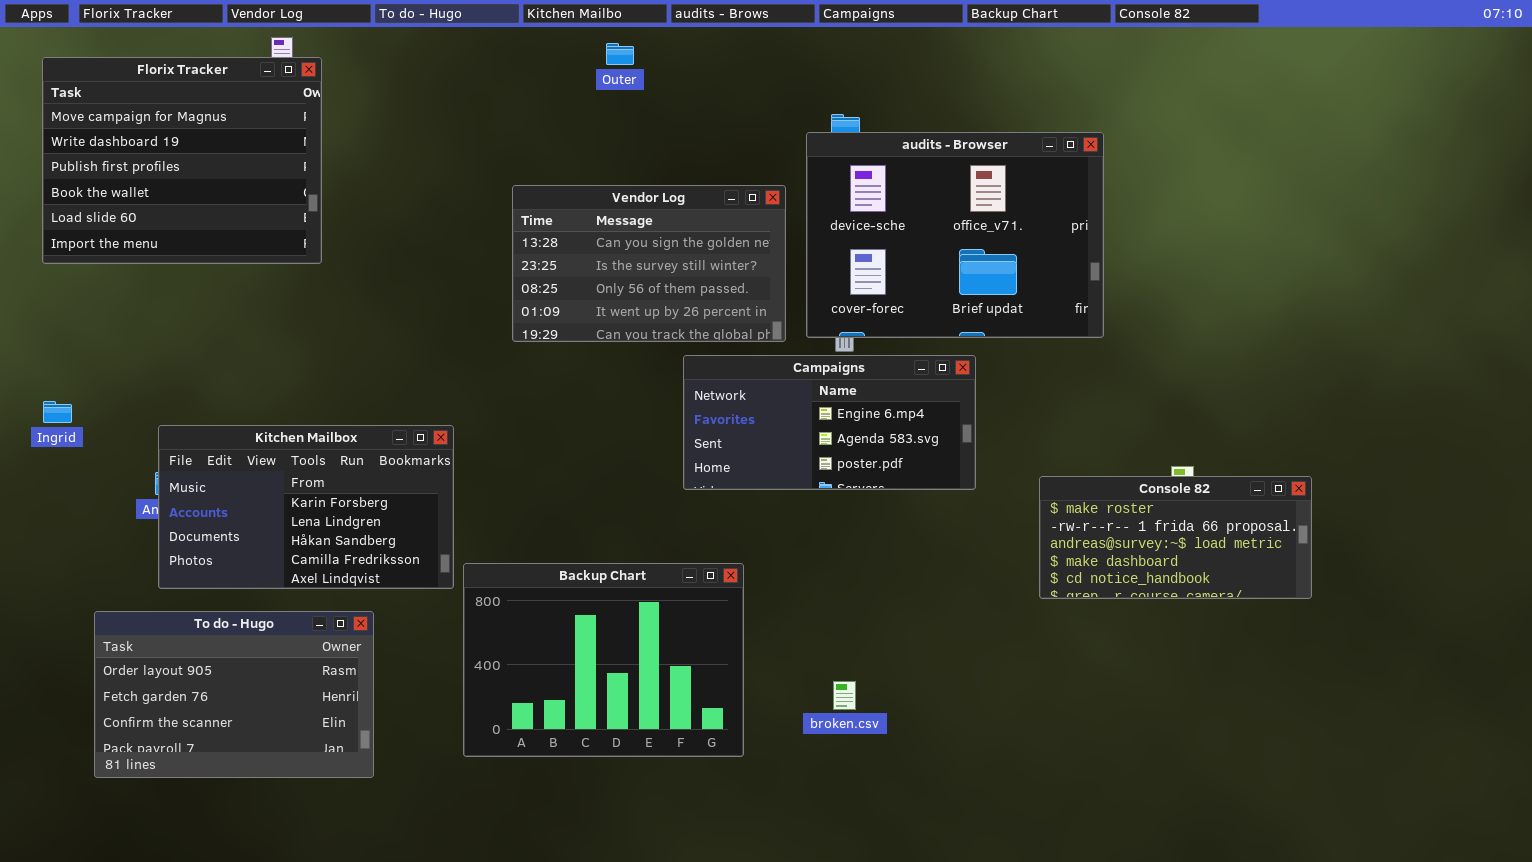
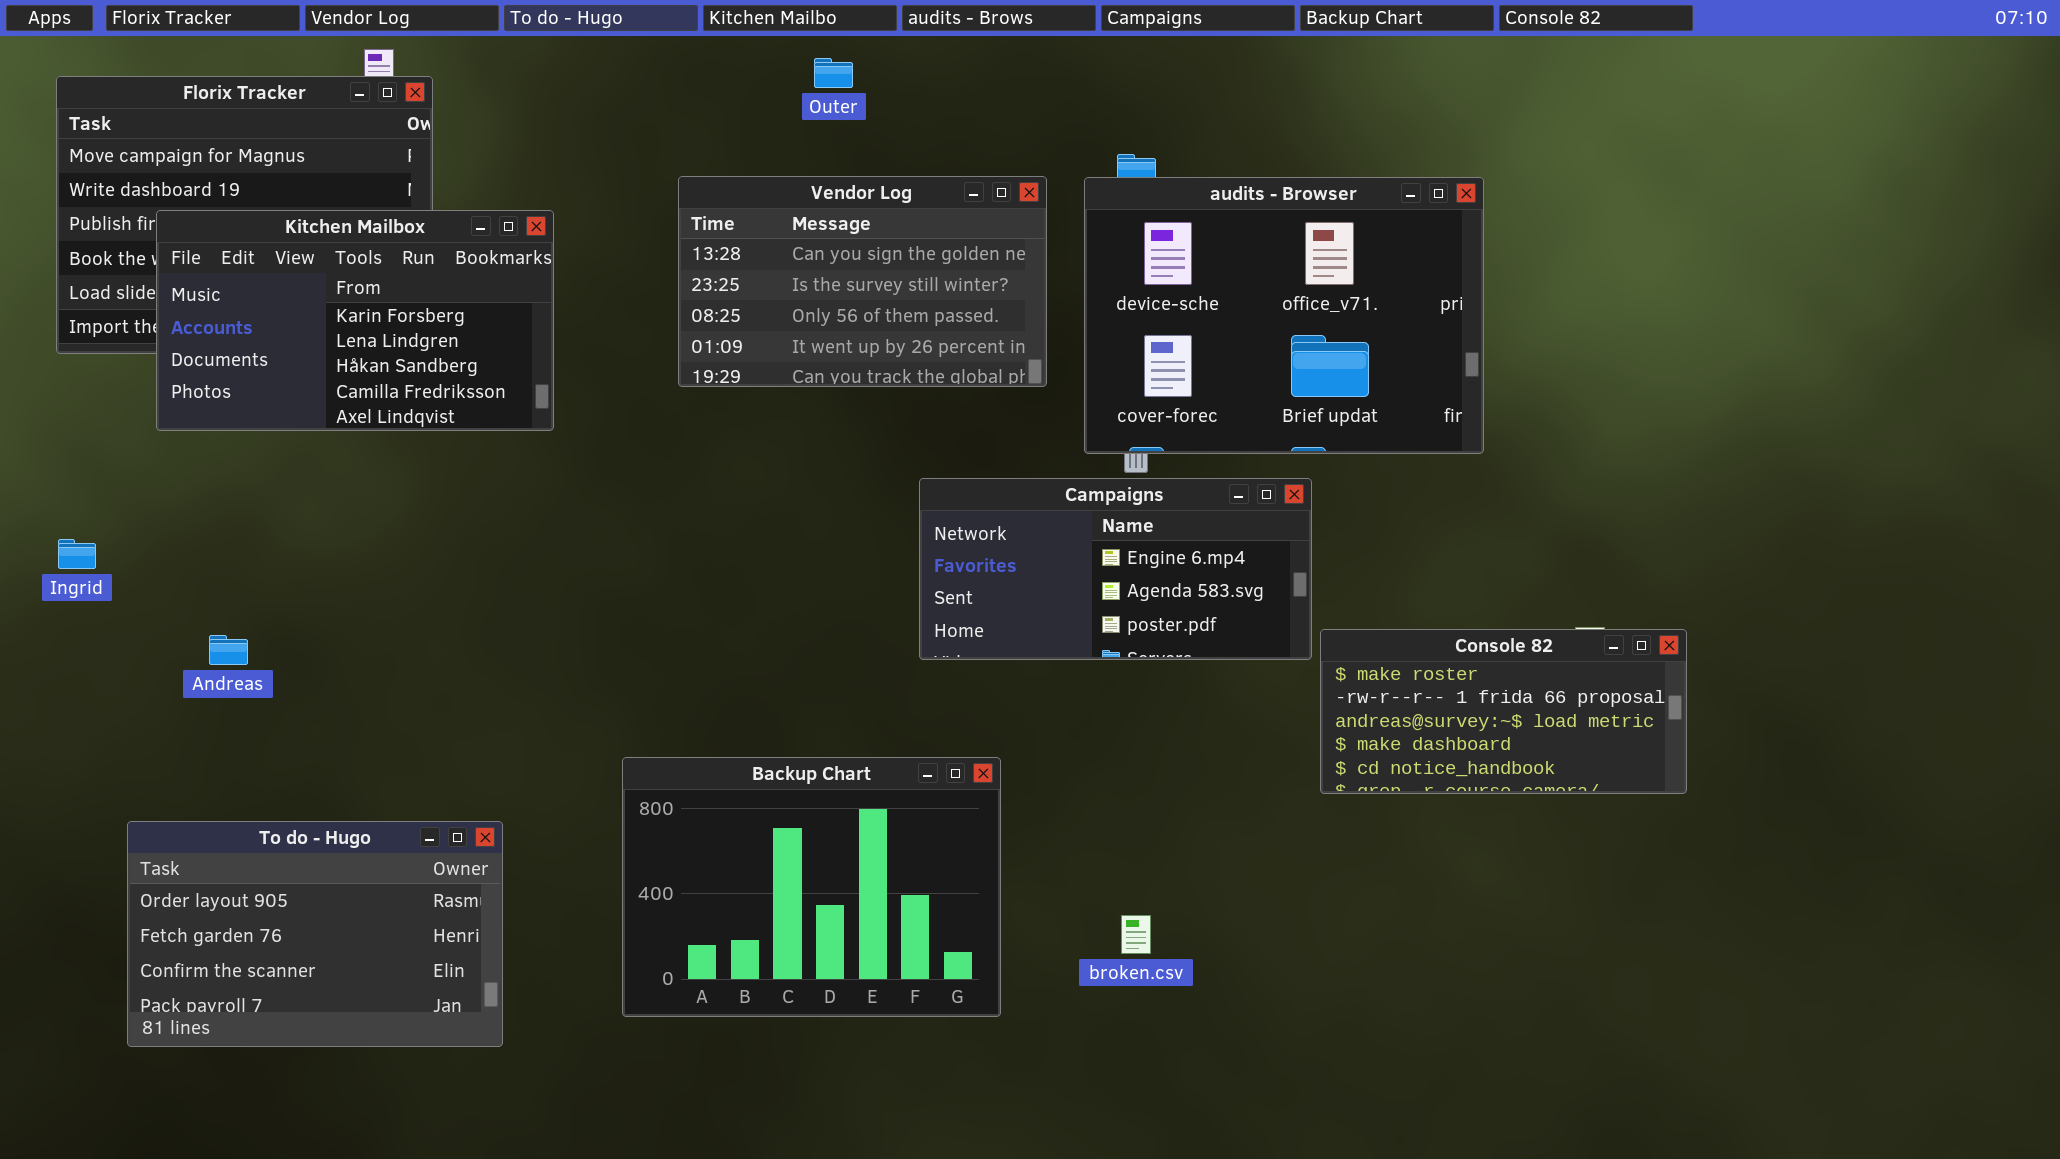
Vendor Log: [512,185,786,342] -> [678,176,1047,387], moved
Kitchen Mailbox: [158,425,454,589] -> [156,210,554,431], moved
Console 82: [1039,476,1312,599] -> [1320,629,1687,794], moved

